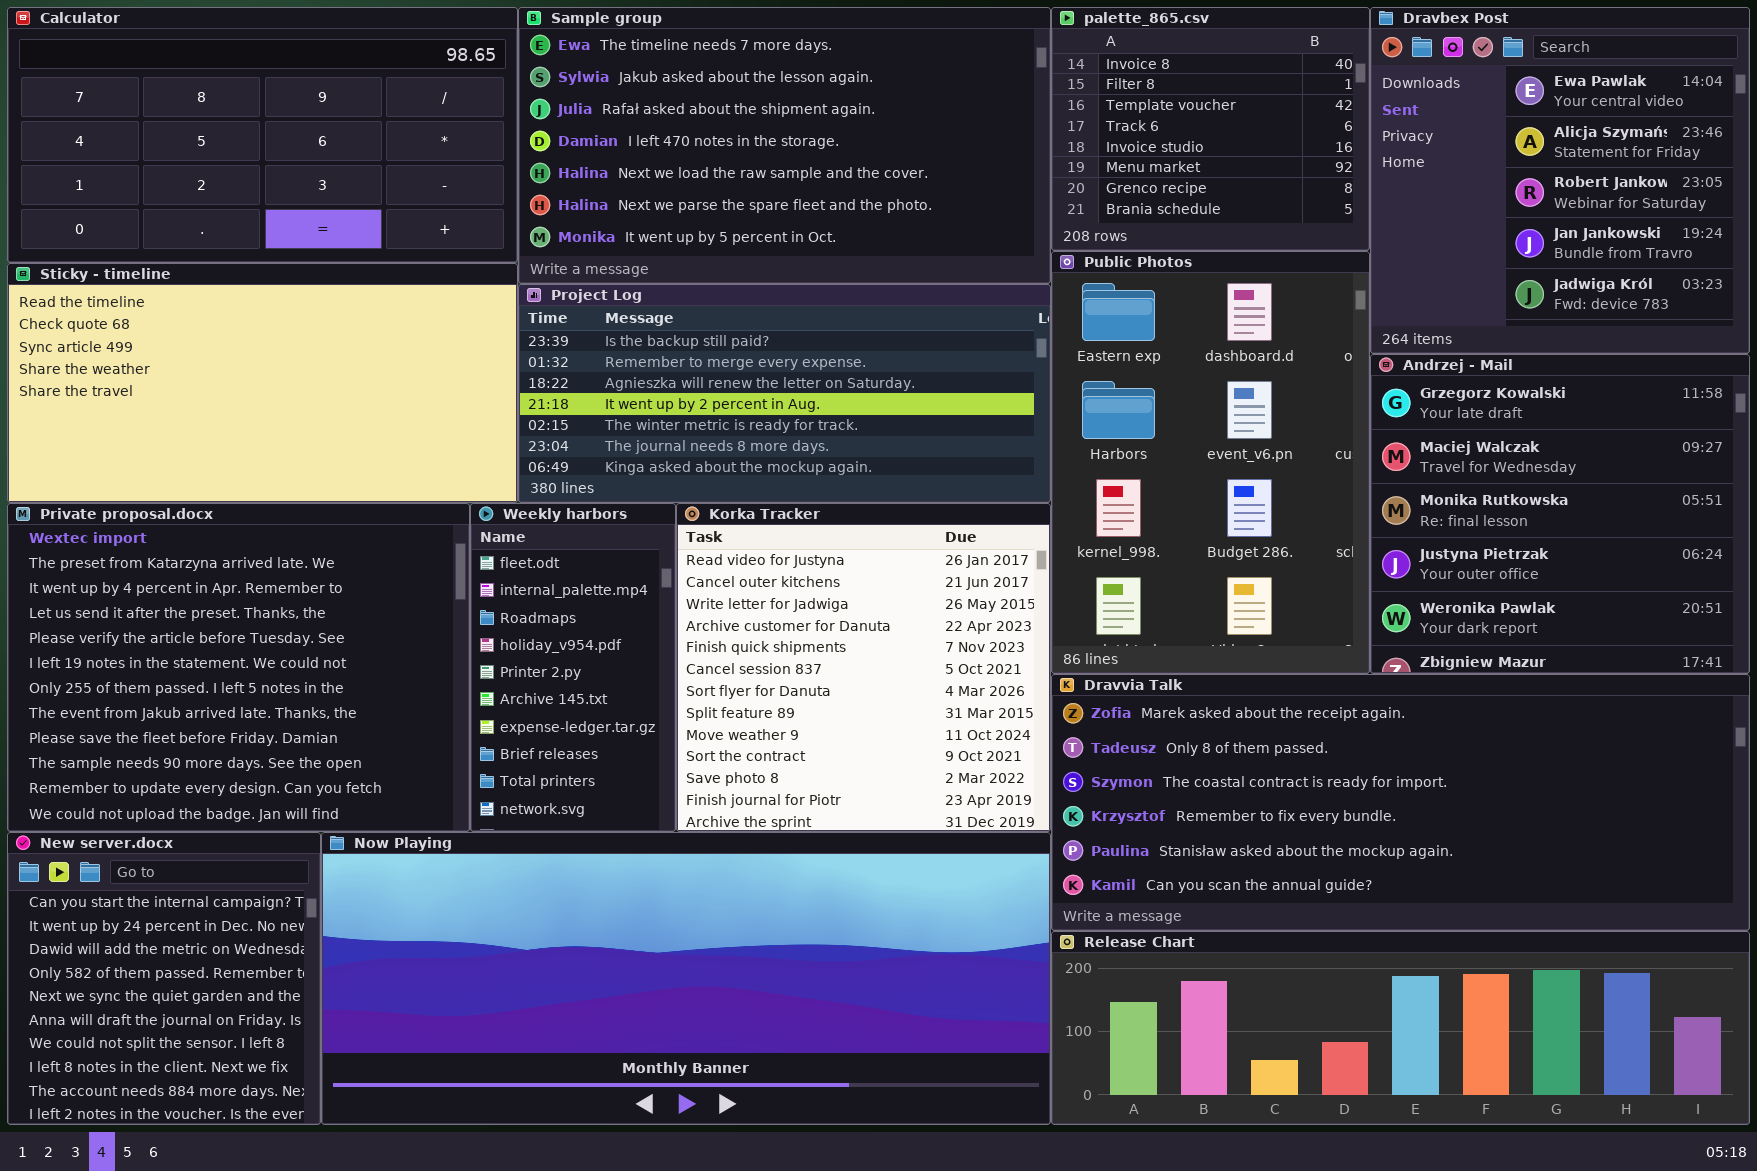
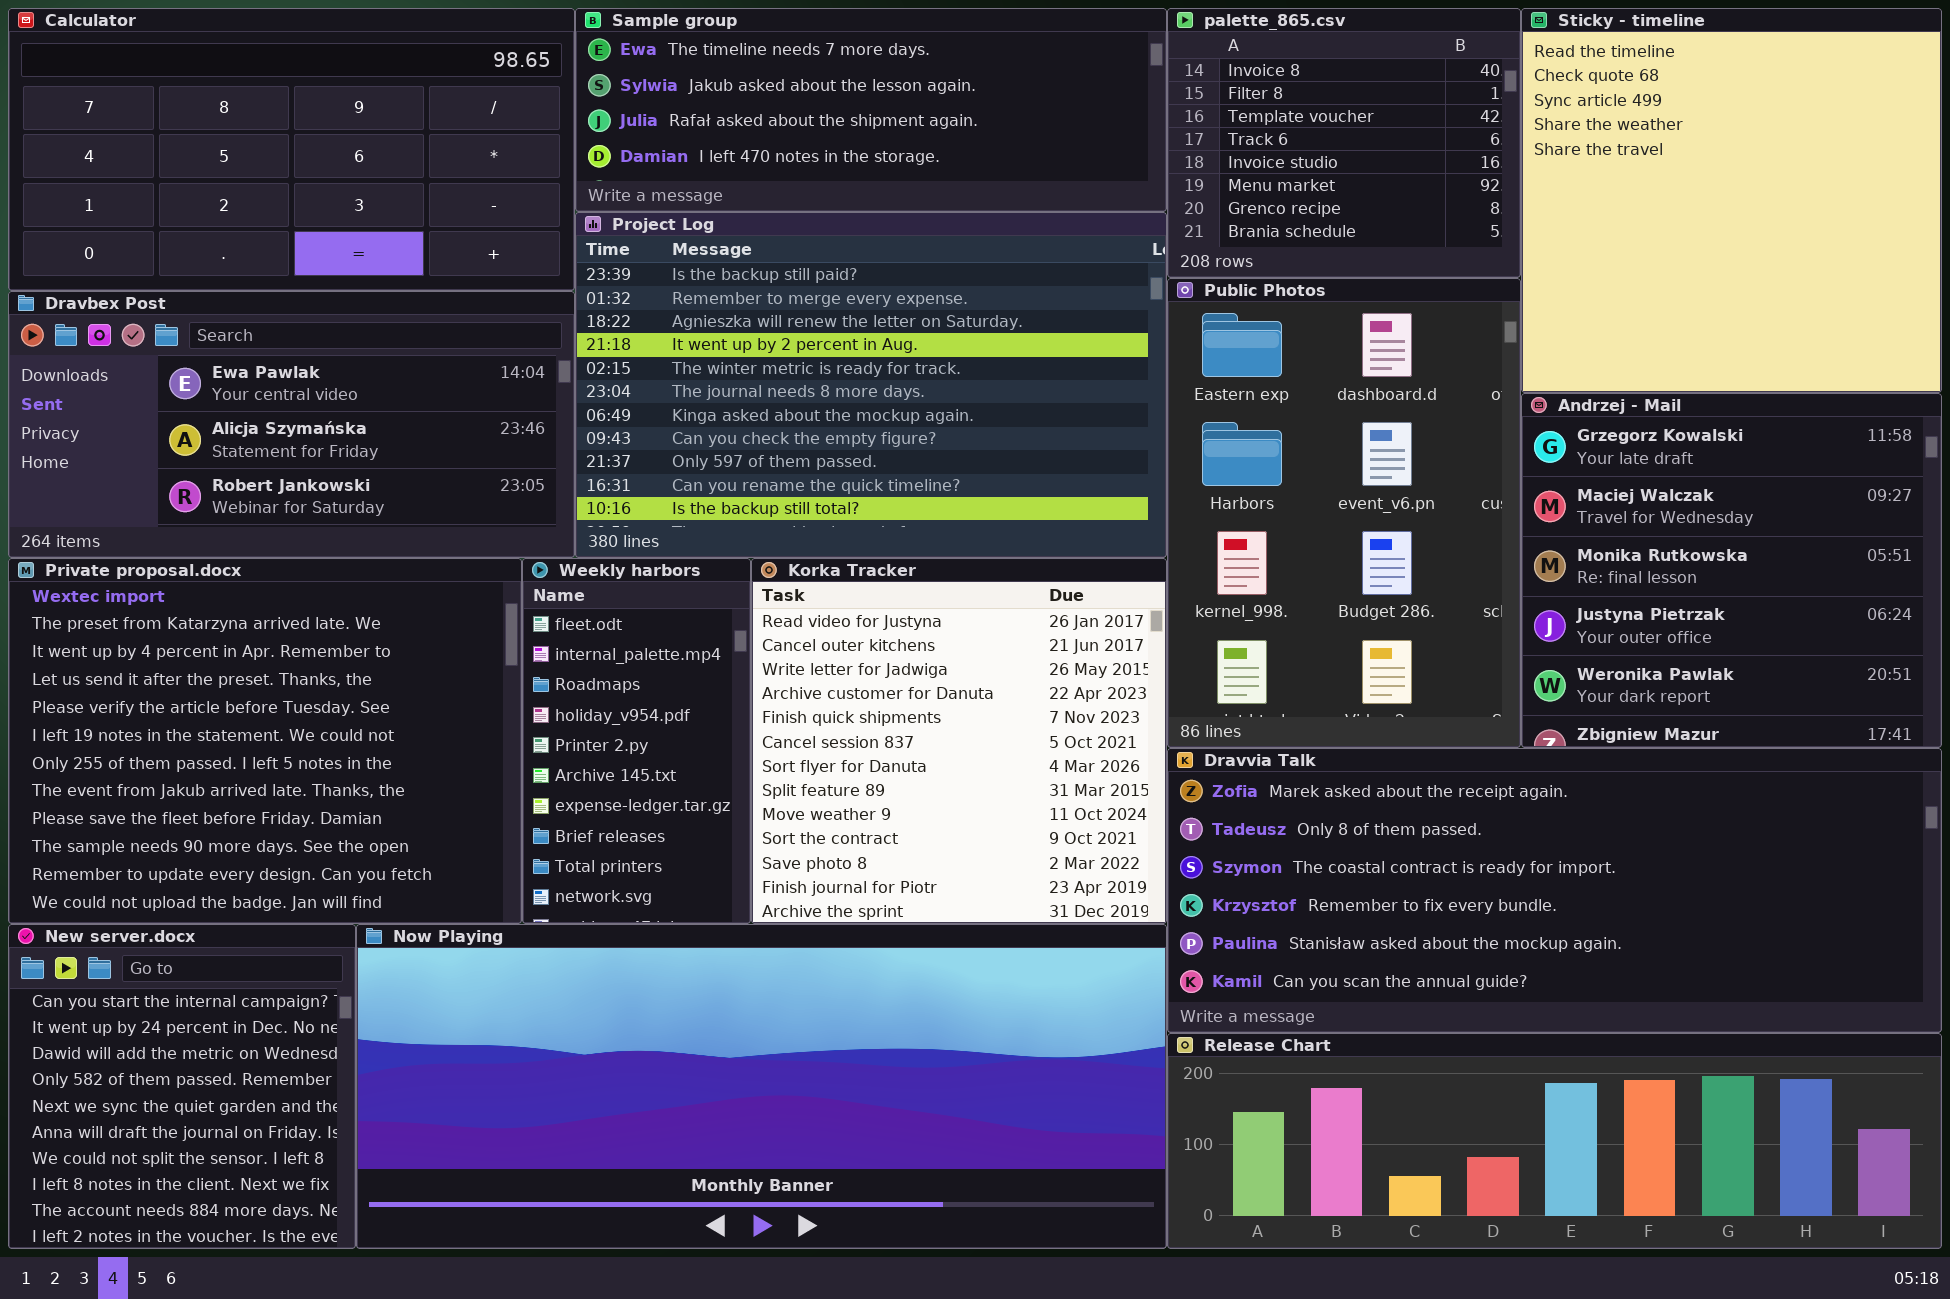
Sample group: [518,7,1051,284] -> [575,8,1167,212], resized
Dravbex Post: [1370,7,1750,354] -> [8,291,575,558], moved, resized
Sticky - timeline: [7,263,518,503] -> [1521,8,1942,393], moved, resized
Project Log: [518,284,1051,503] -> [575,212,1167,558], resized

